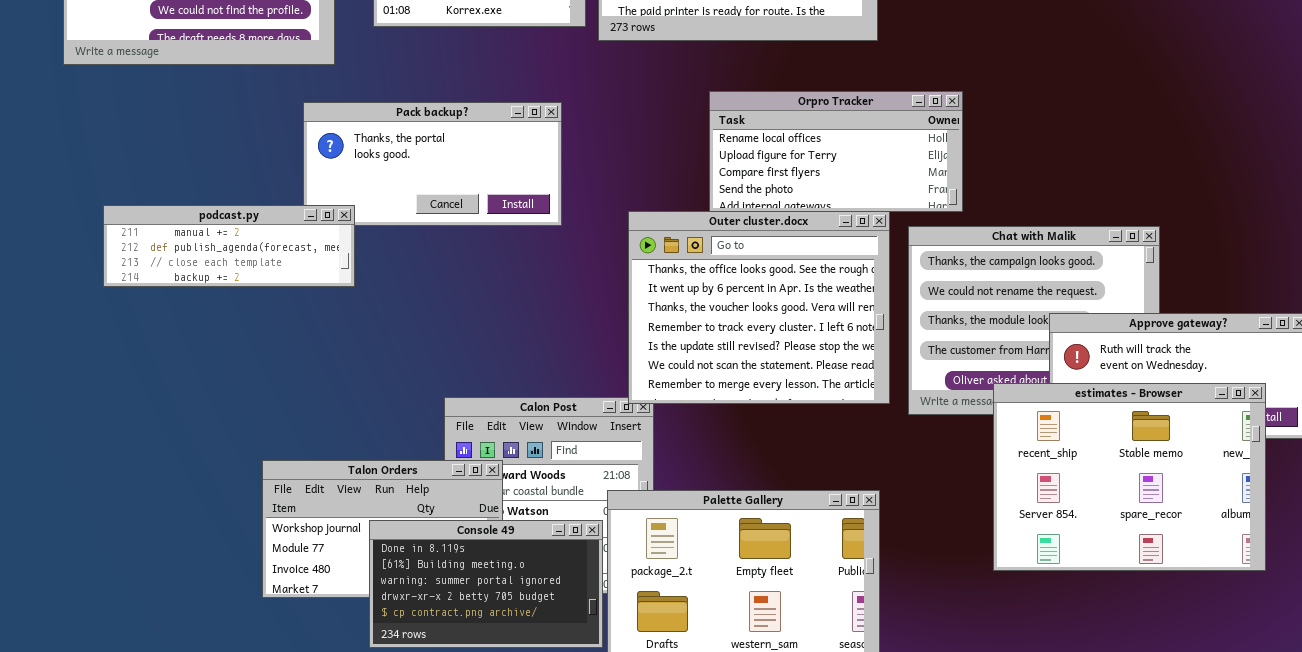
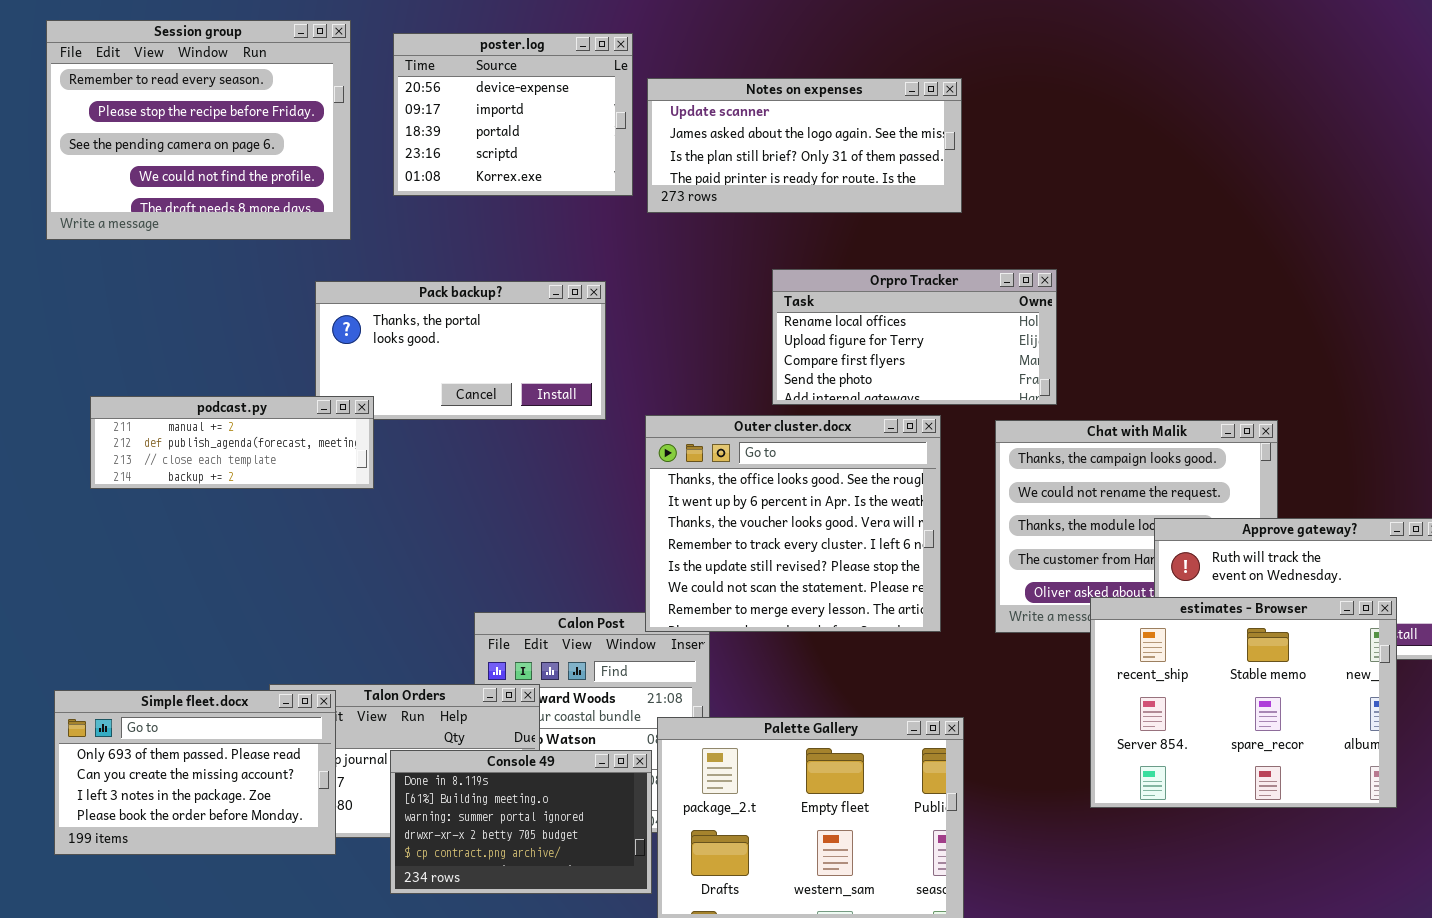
Outer cluster.docx: [628,211,890,404] -> [645,415,941,632], moved
Simple fleet.docx: none -> [54,690,336,855], opened

